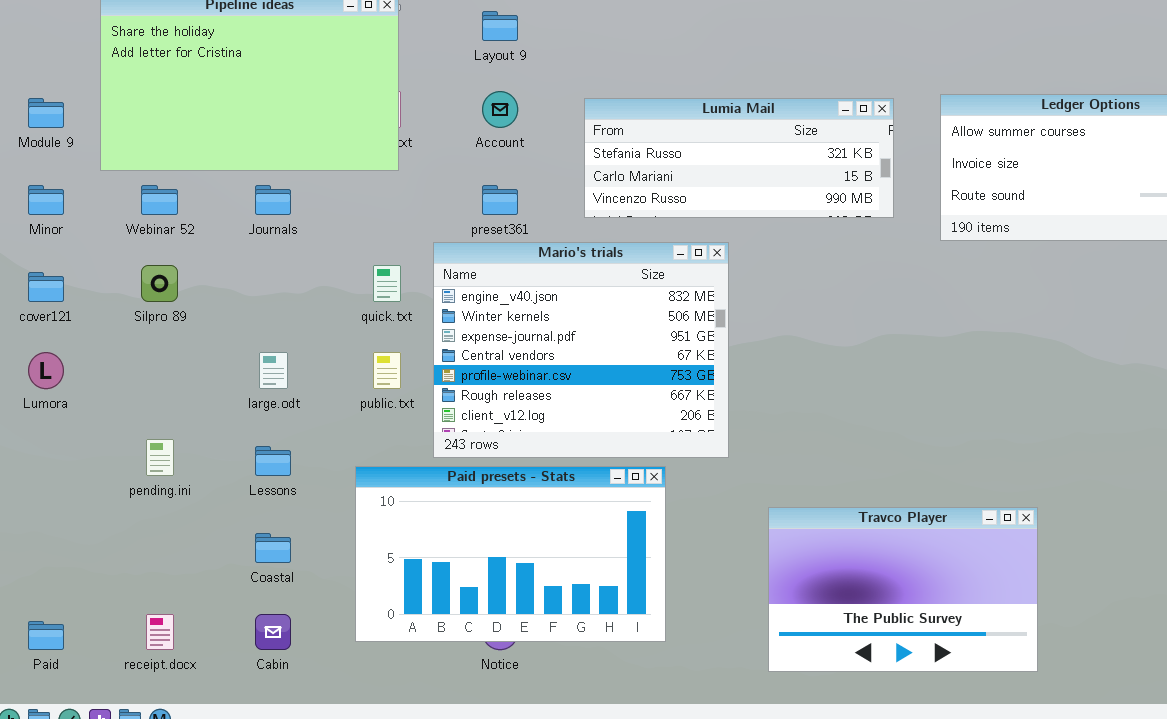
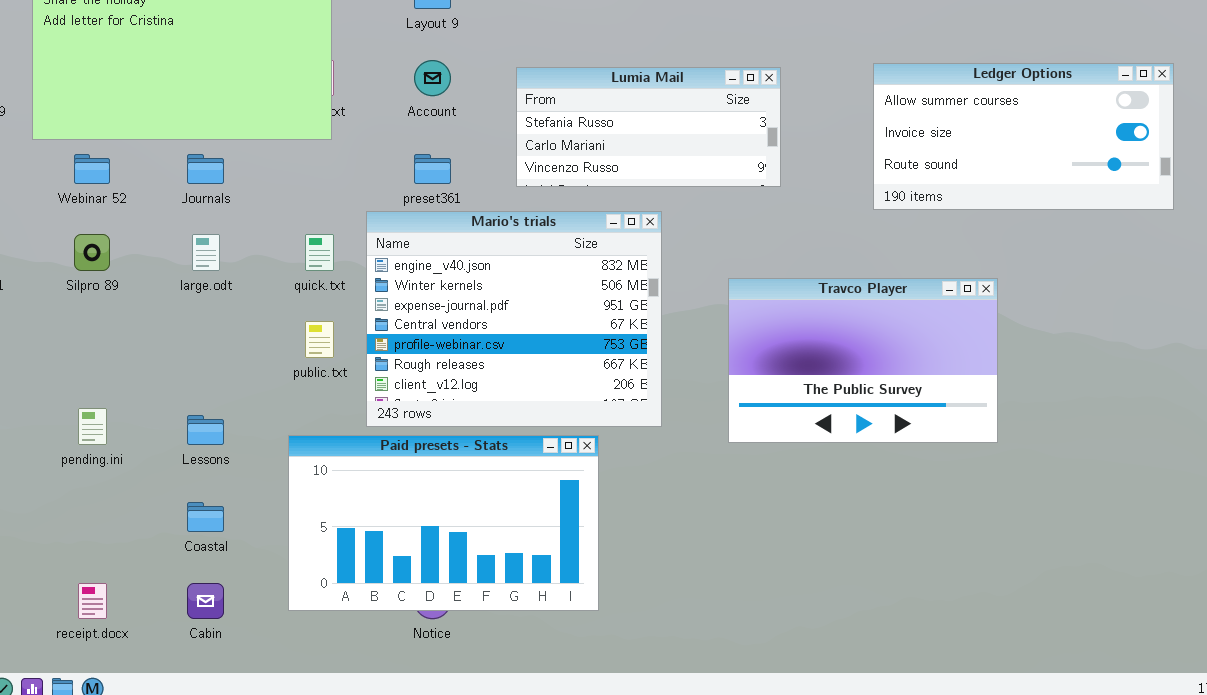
Lumia Mail: [584,98,894,218] -> [516,67,781,187], resized
large.odt: [259,352,288,389] -> [192,234,220,271], moved
Travco Player: [768,507,1038,672] -> [728,278,998,443], moved

